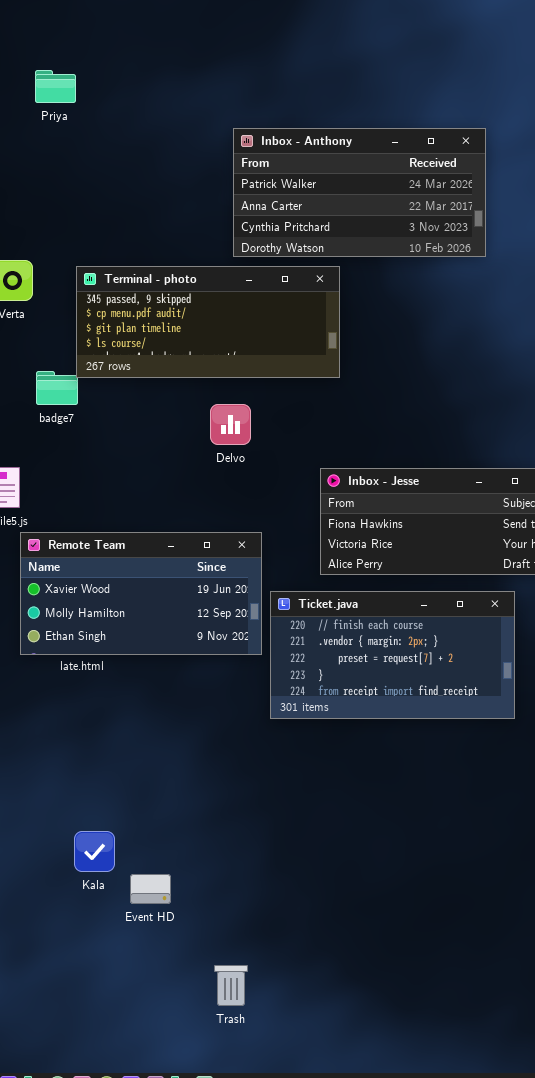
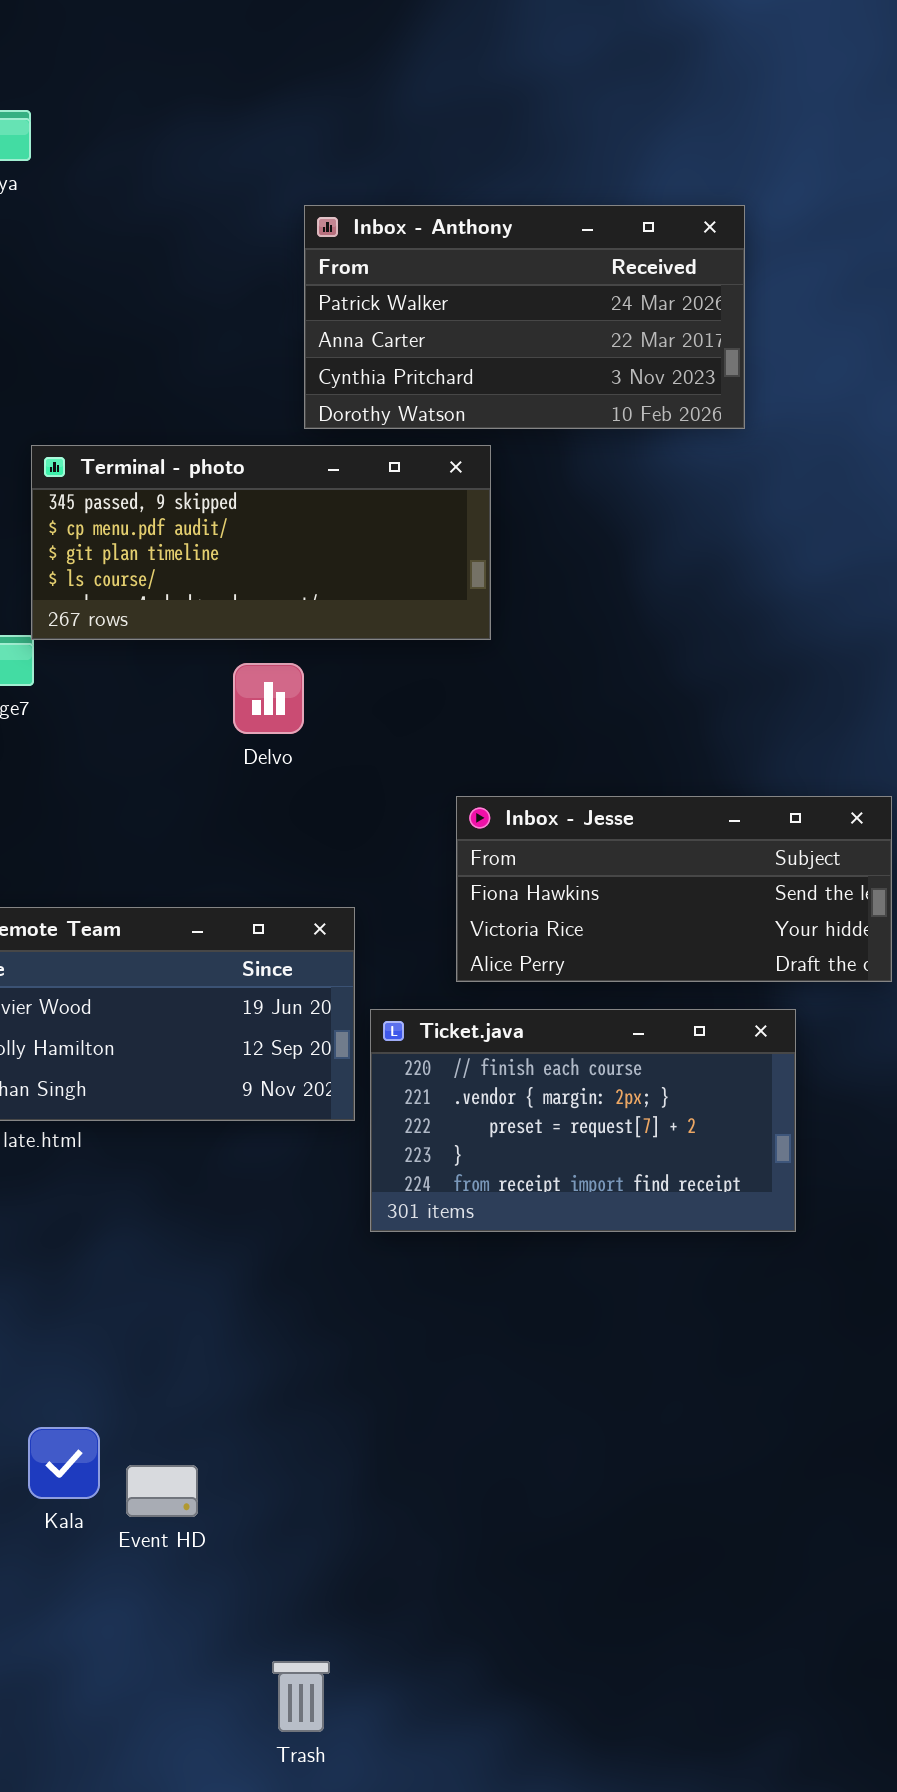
Delvo: [210,404,251,445] -> [233,663,304,734], moved
Event HD: [130,874,171,904] -> [126,1465,198,1517], moved

